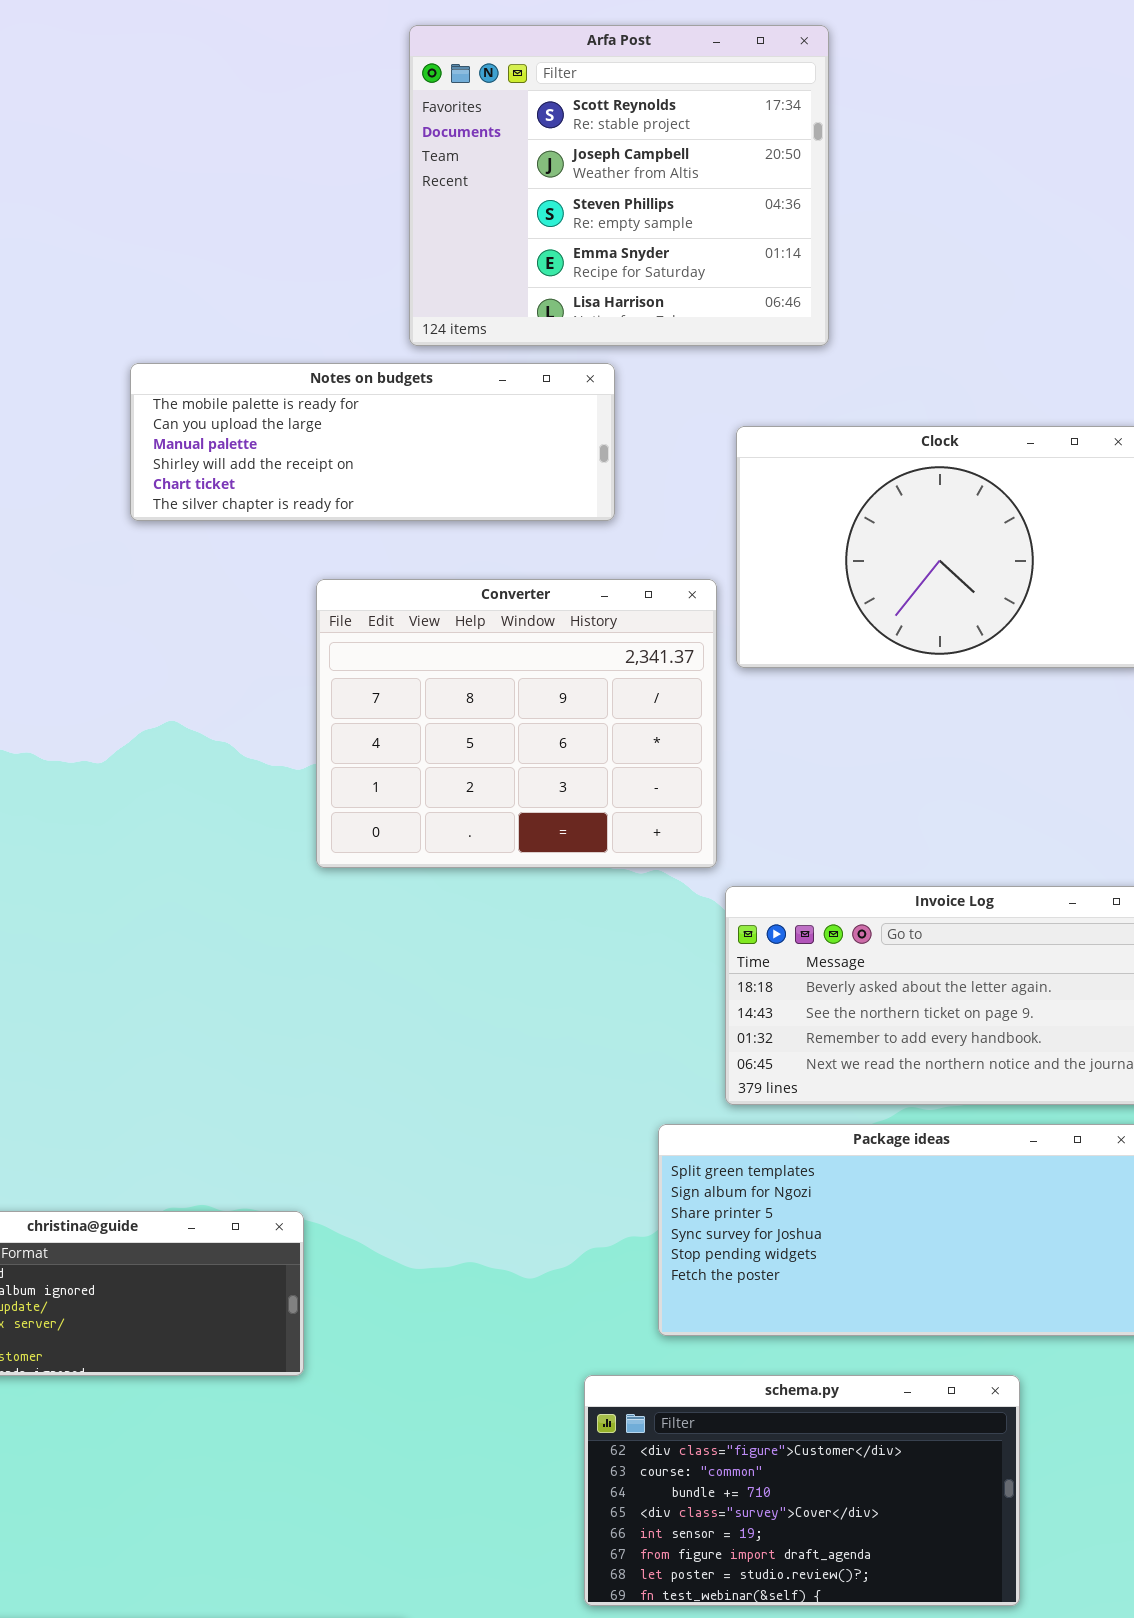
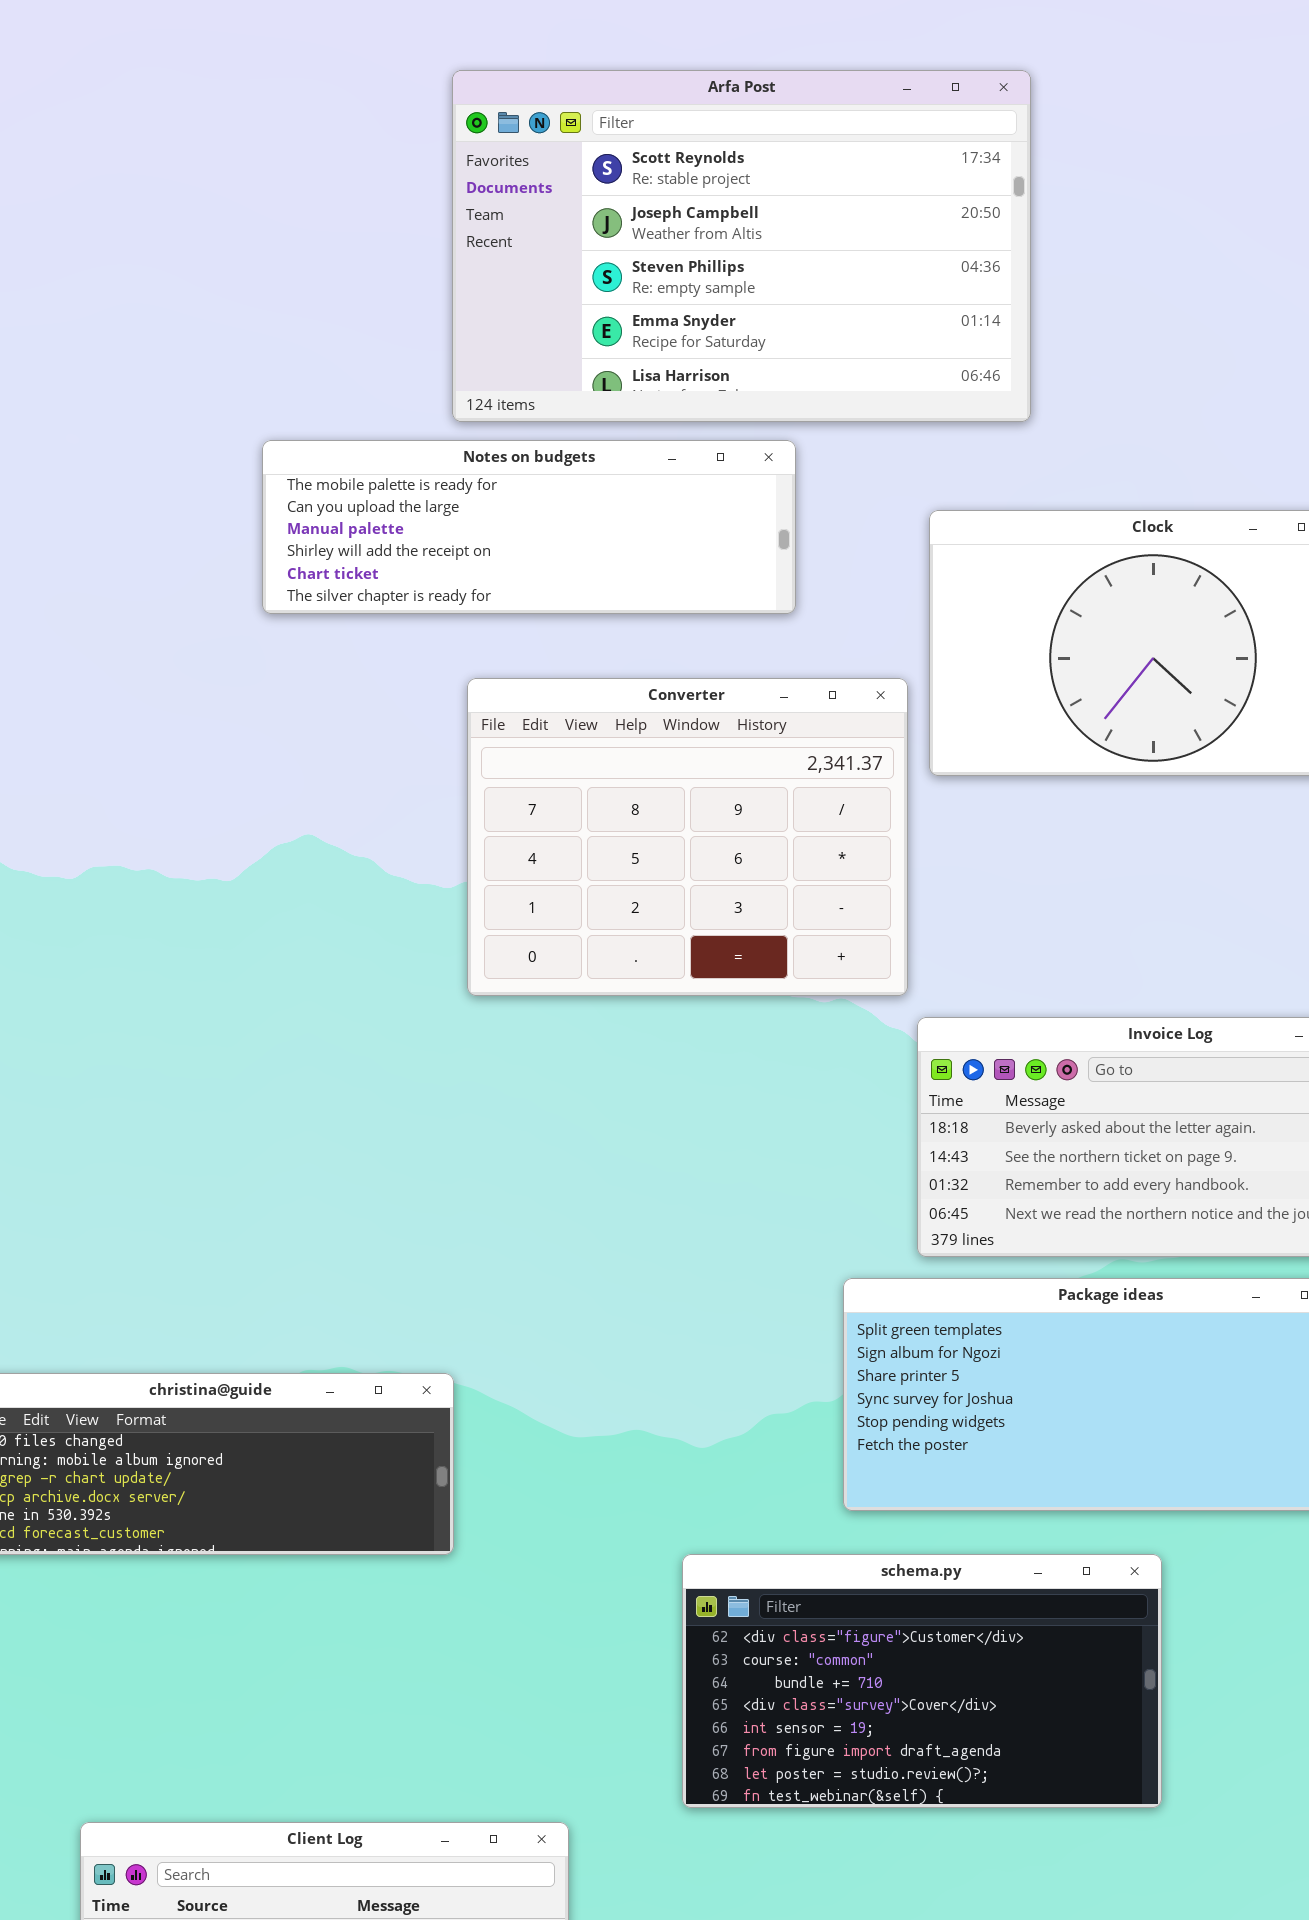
Arfa Post: [409,25,829,346] -> [452,70,1031,422], resized
schema.py: [584,1375,1020,1606] -> [682,1554,1162,1808], moved

